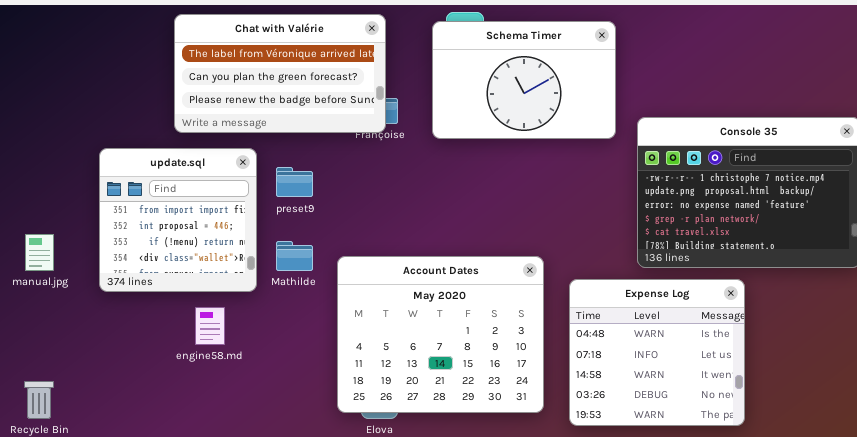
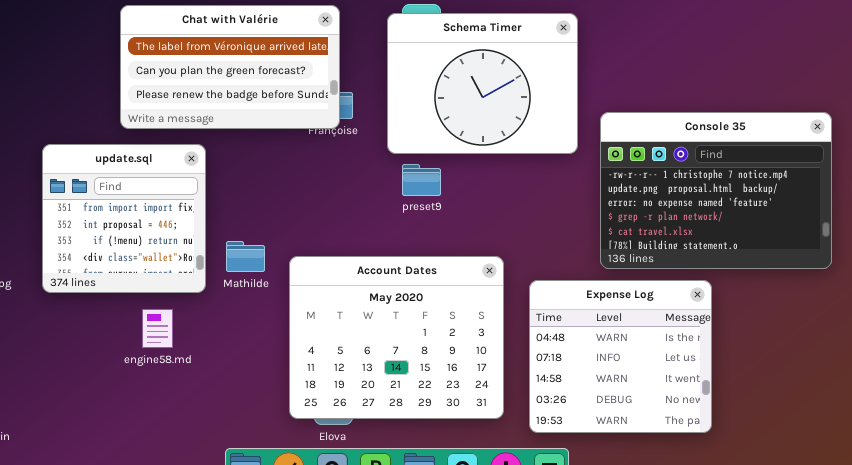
Schema Timer: [432,21,616,139] -> [387,13,578,154], resized
preset9: [276,167,313,197] -> [402,164,441,196], moved

